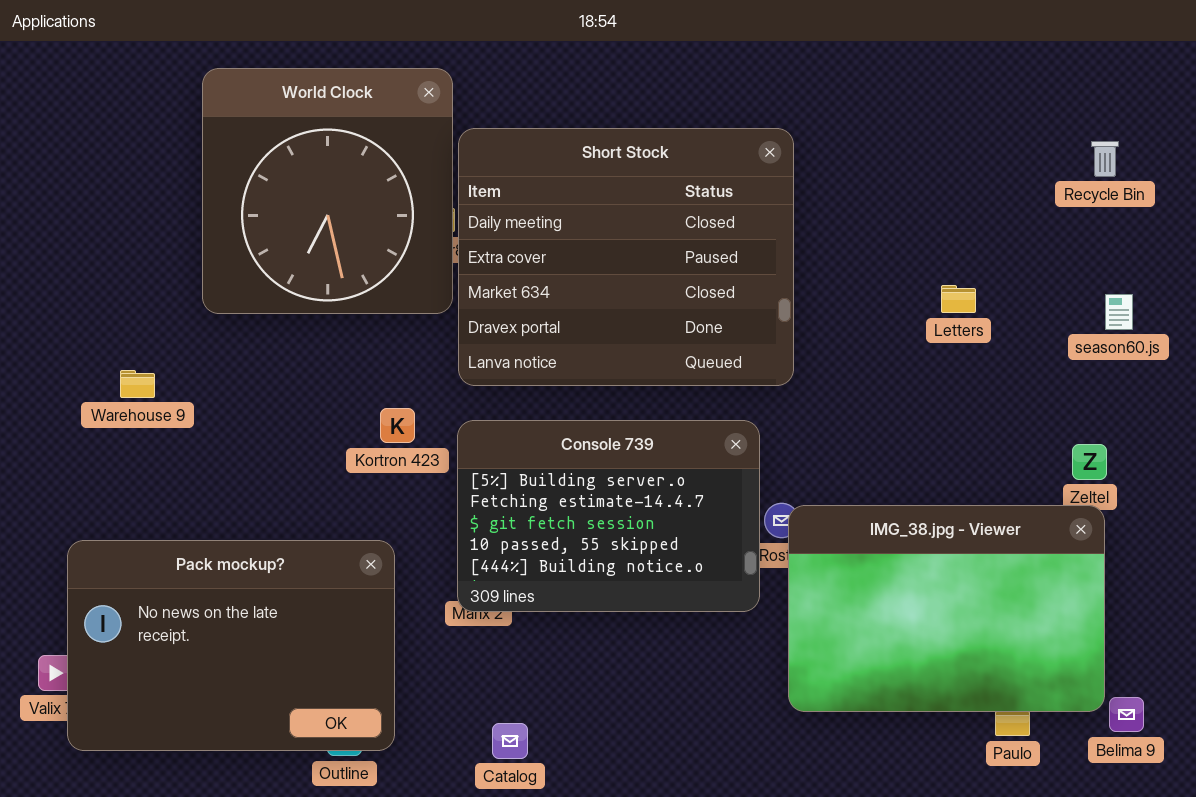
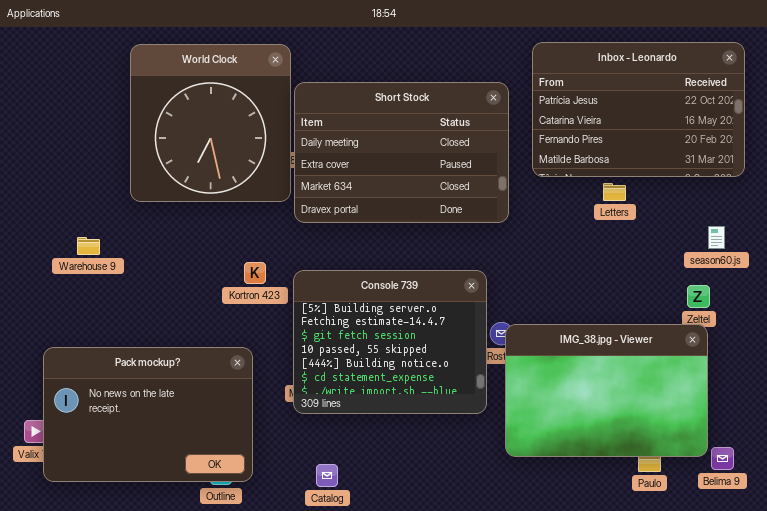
Inbox - Leonardo: none -> [532,42,745,177], opened
Short Stock: [458,128,794,386] -> [294,82,509,223], resized
season60.js: [1105,294,1133,330] -> [708,226,725,249], moved
Console 739: [457,420,760,612] -> [293,270,487,414], resized

